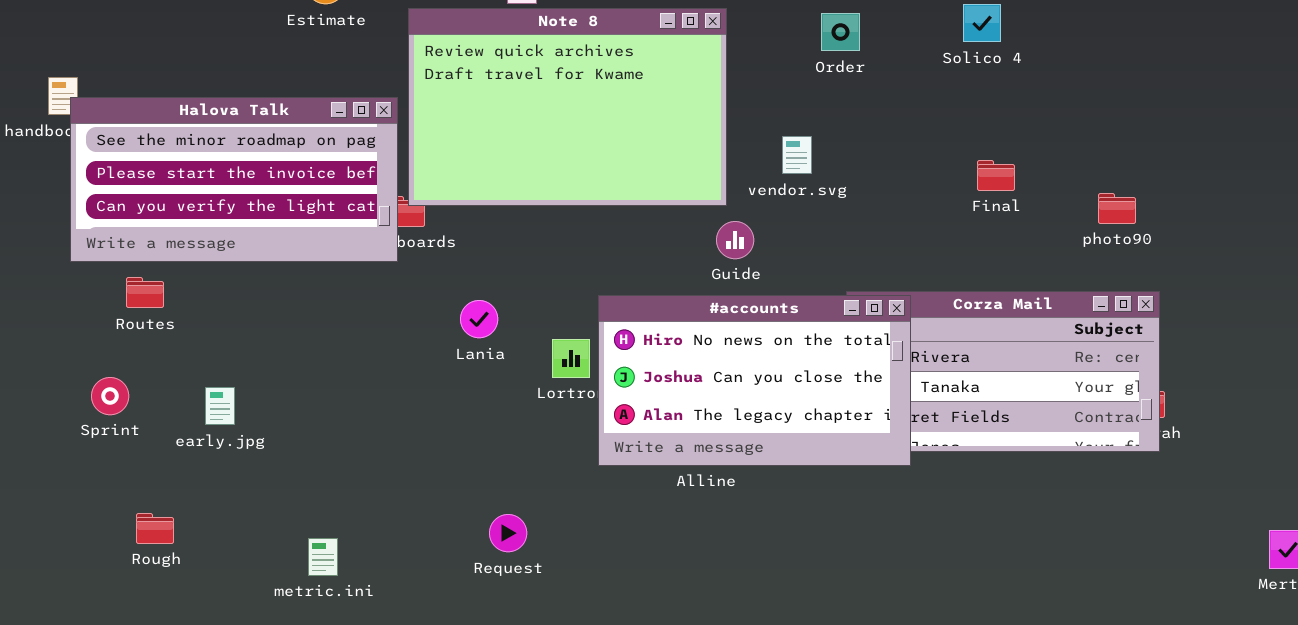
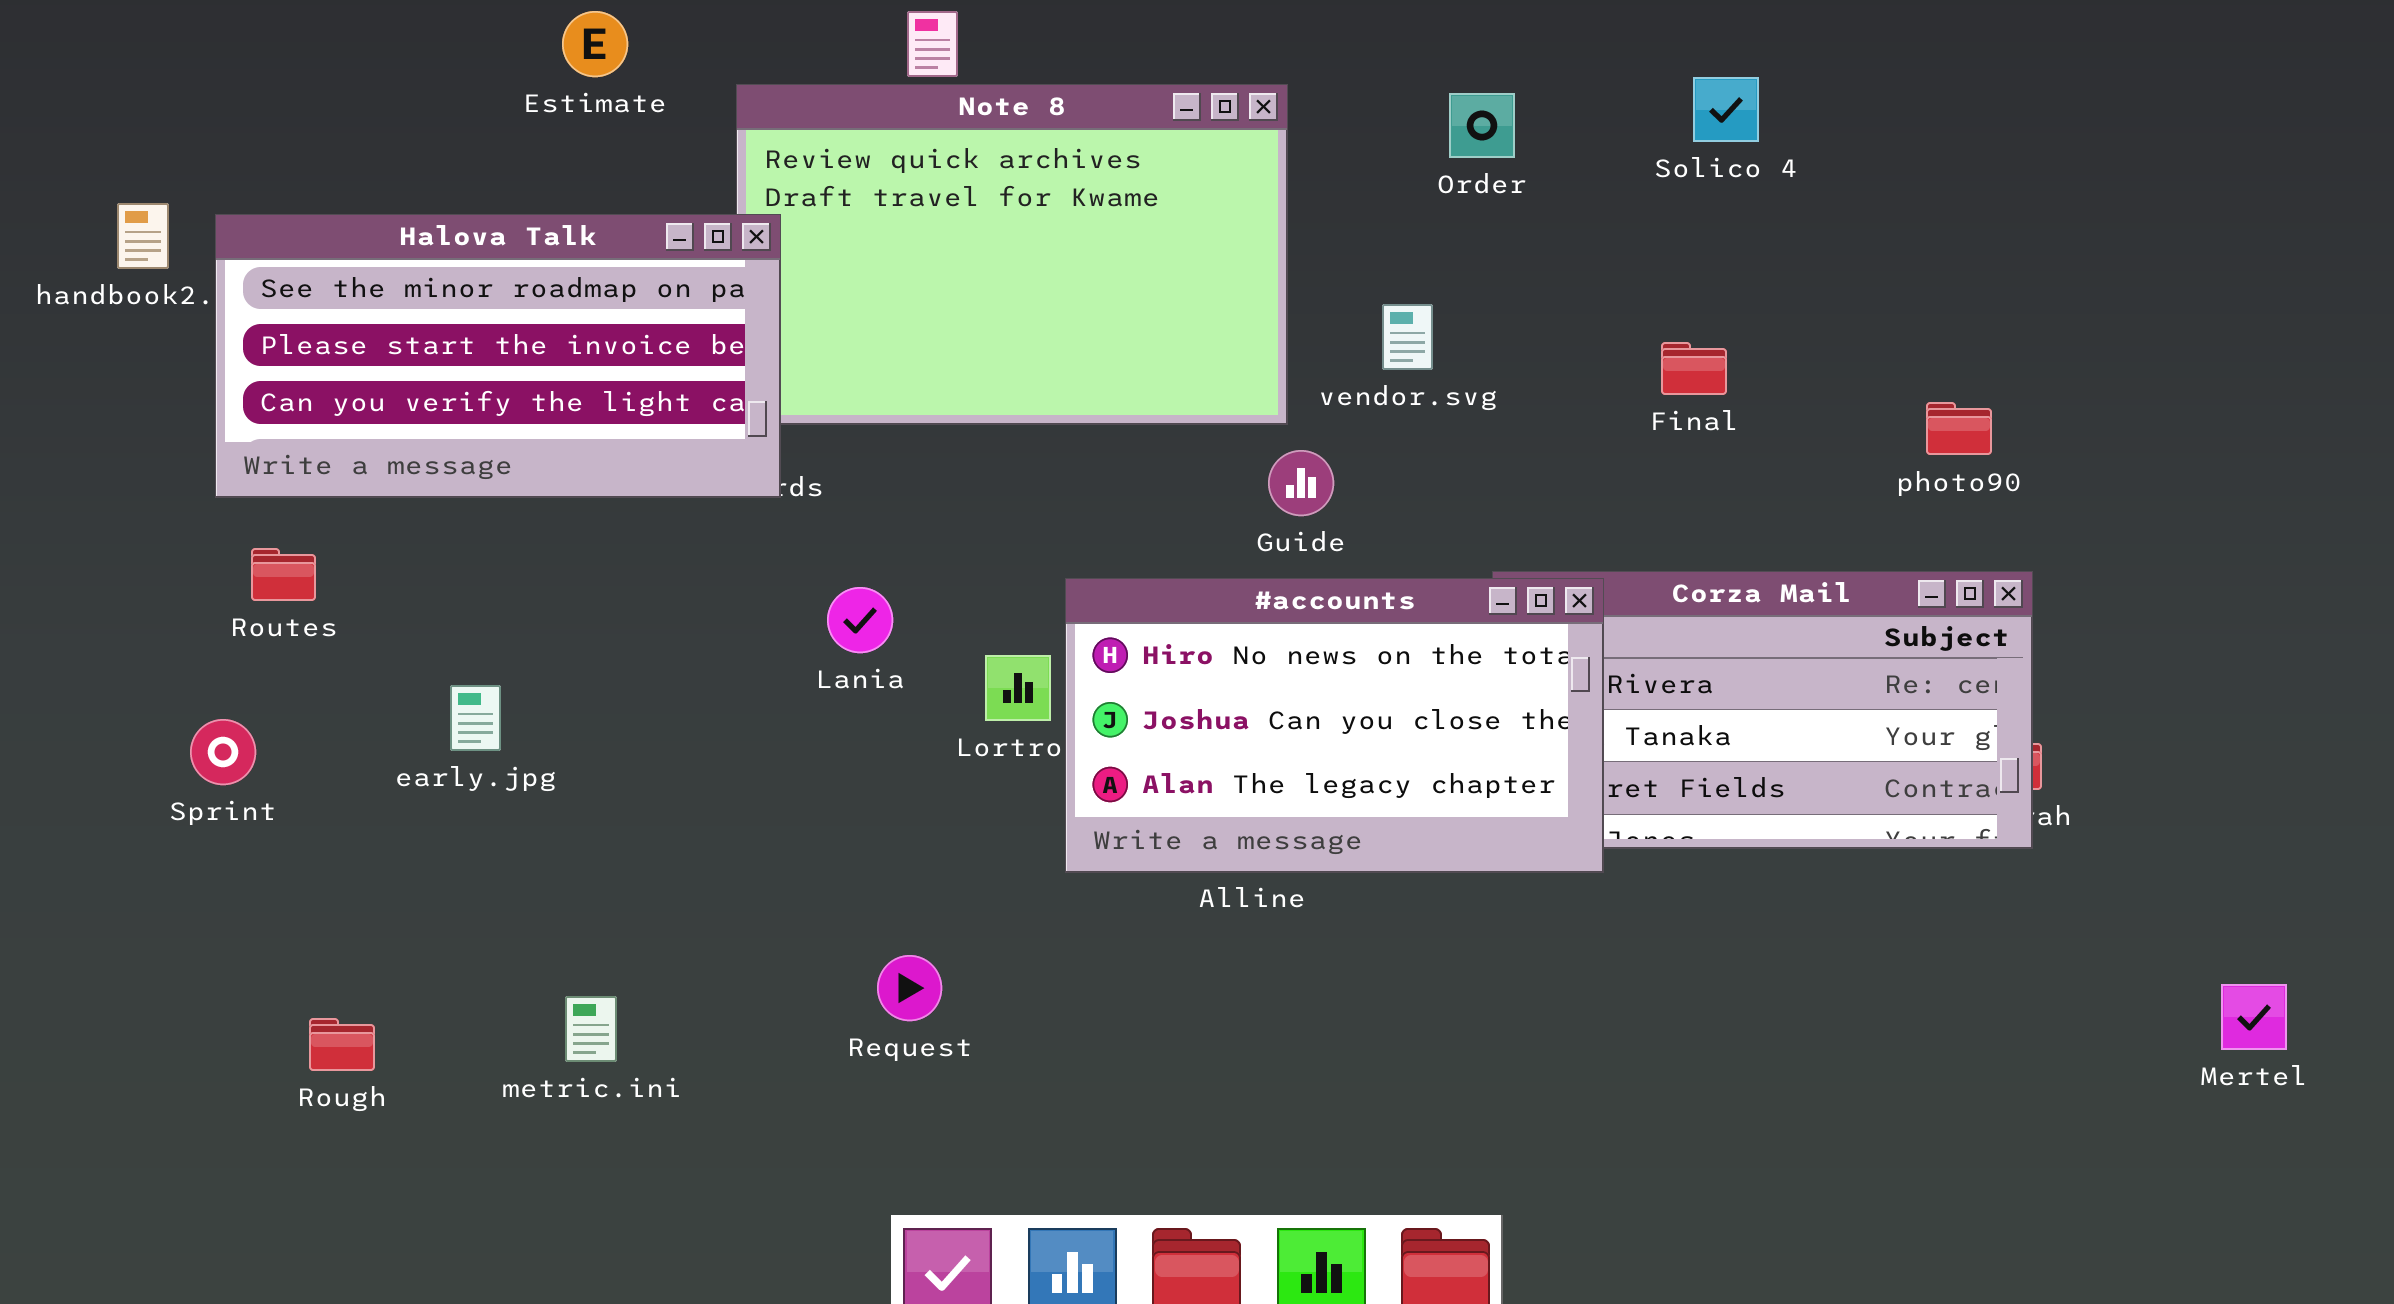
Halova Talk: [70,97,398,262] -> [215,214,781,498], moved
Final: [977,160,1015,191] -> [1661,342,1727,395], moved
early.jpg: [205,387,235,425] -> [450,685,501,751], moved
Rough: [136,513,174,544] -> [309,1018,375,1071], moved

